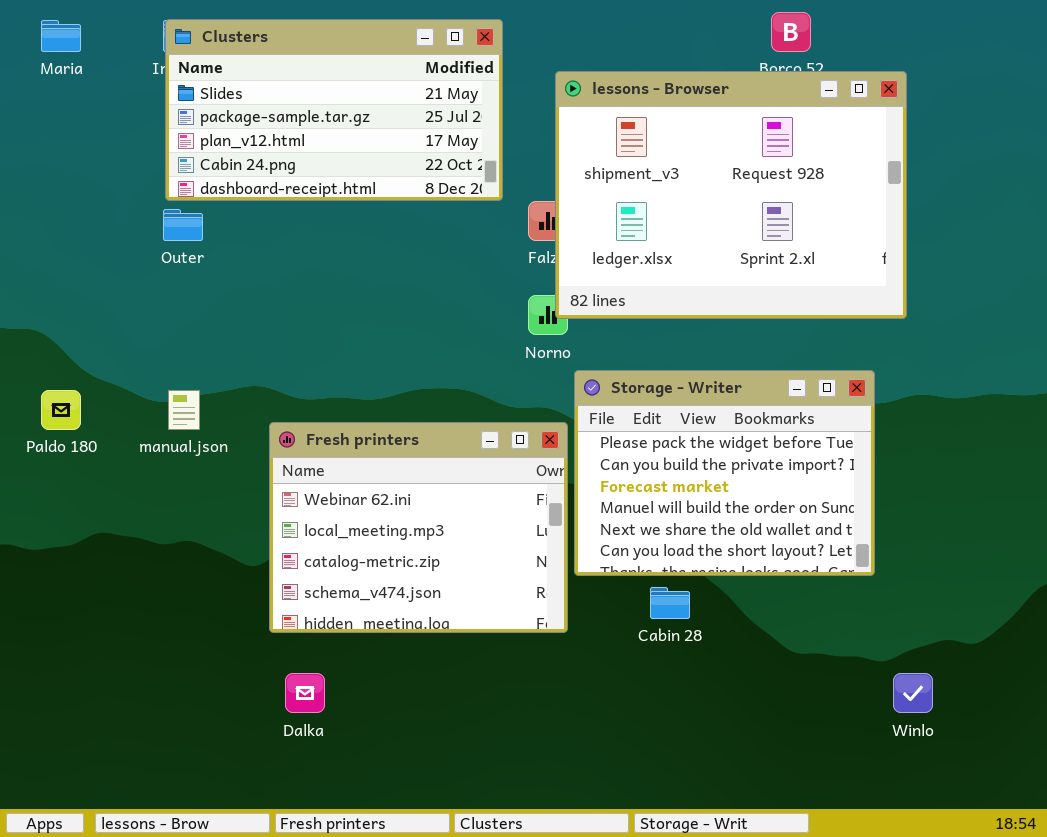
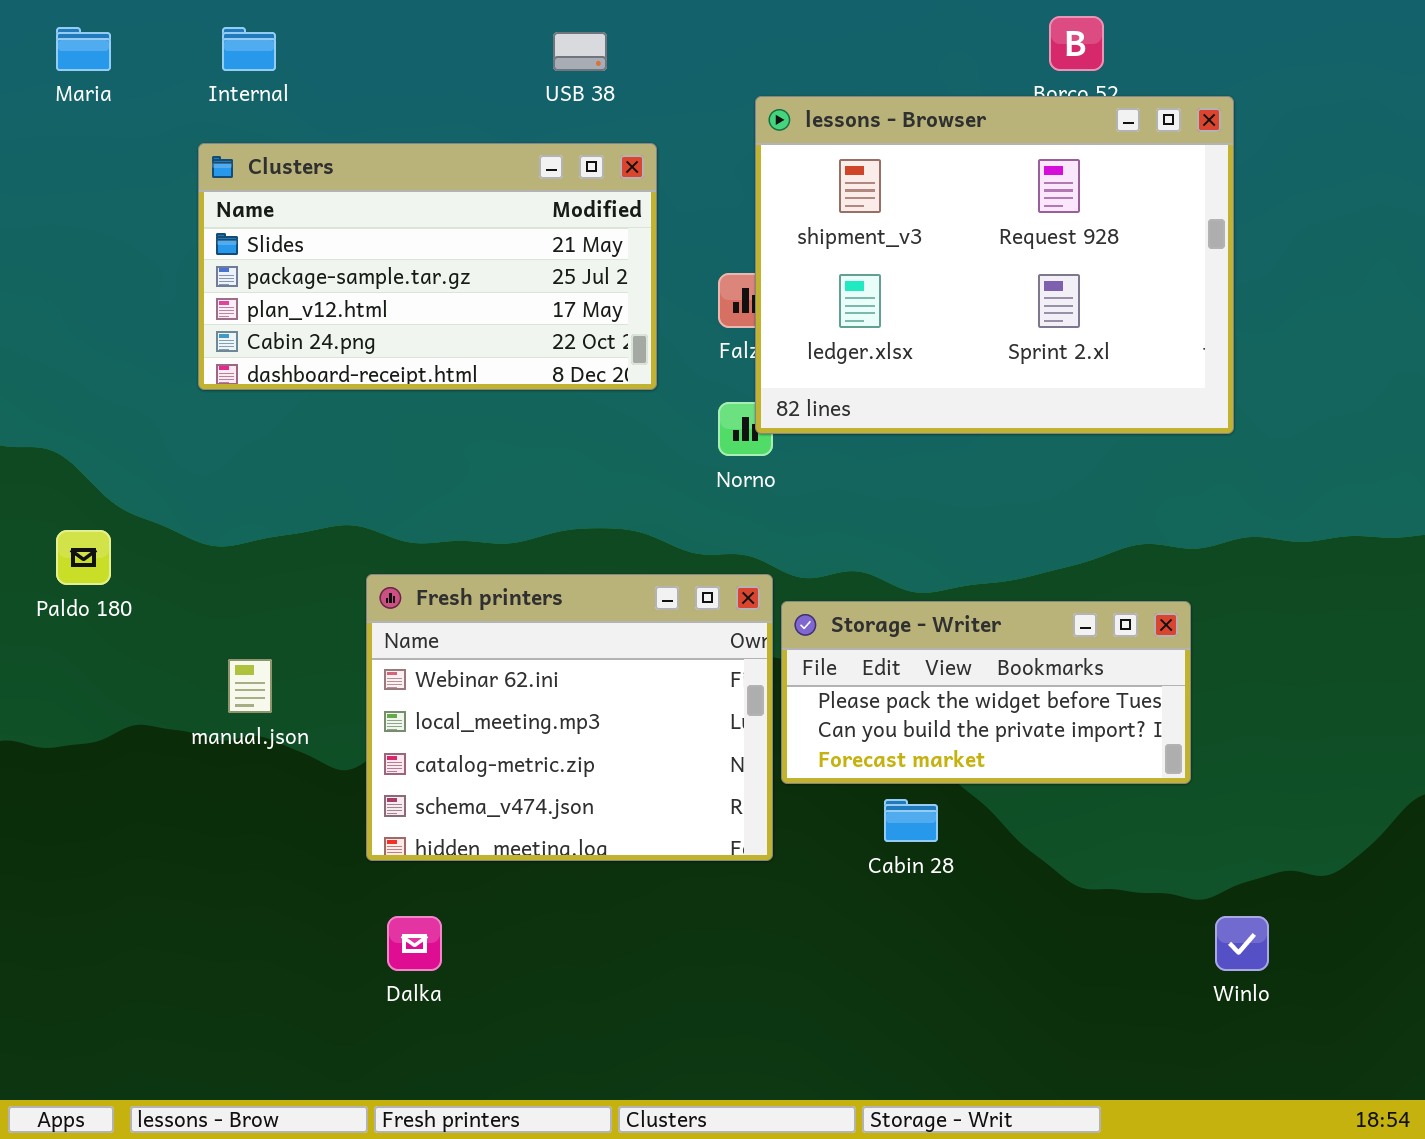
Clusters: [165,19,503,201] -> [198,143,657,390], moved
Storage - Writer: [574,370,875,576] -> [781,601,1191,784], resized
manual.json: [168,390,200,430] -> [228,659,272,713], moved

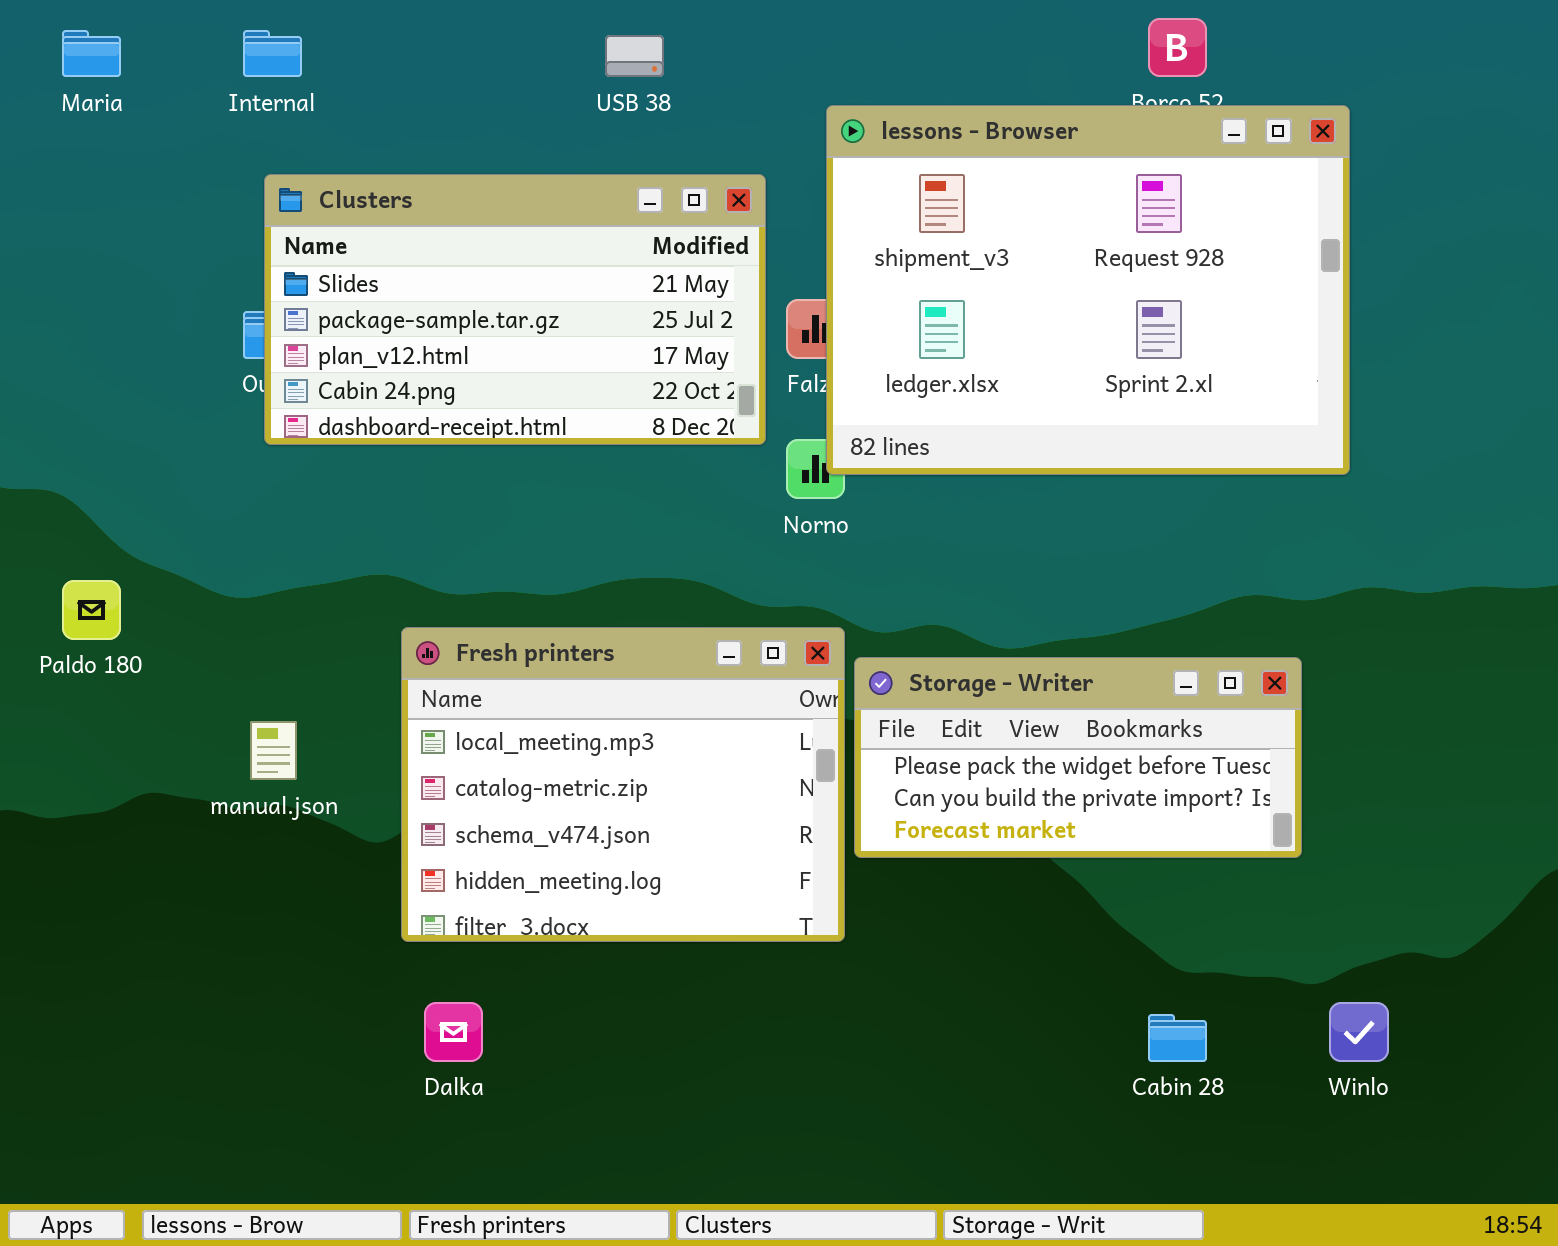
Clusters: [198,143,657,390] -> [264,174,766,445], moved
Fresh printers: [366,574,773,861] -> [401,627,845,942], scrolled down 1 row
Cabin 28: [884,799,938,842] -> [1148,1014,1207,1062], moved

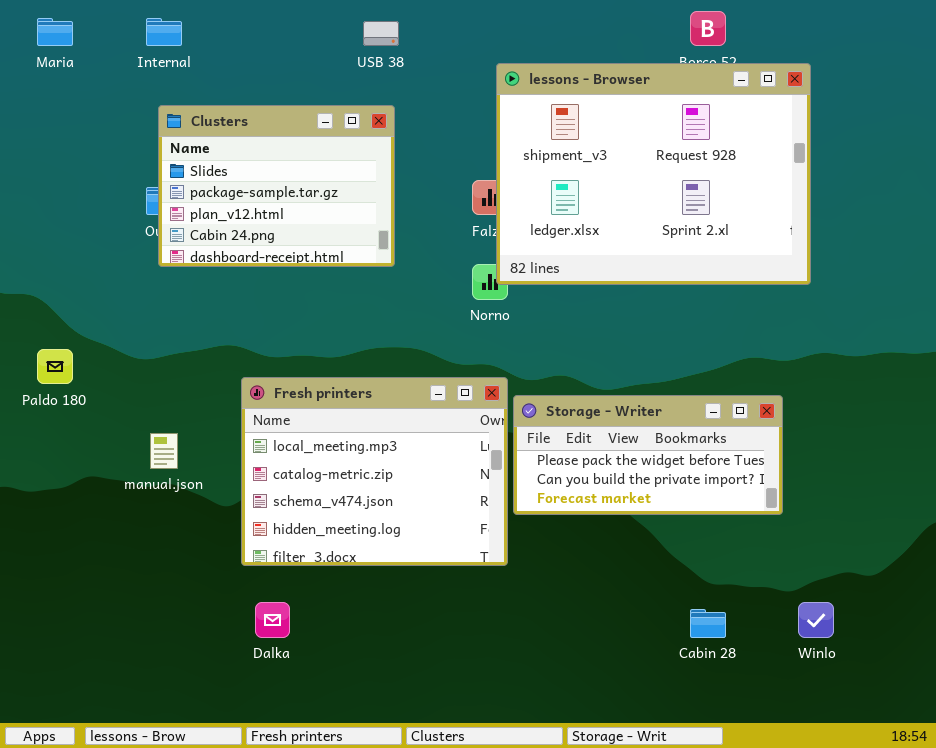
Clusters: [264,174,766,445] -> [158,105,395,267], resized

